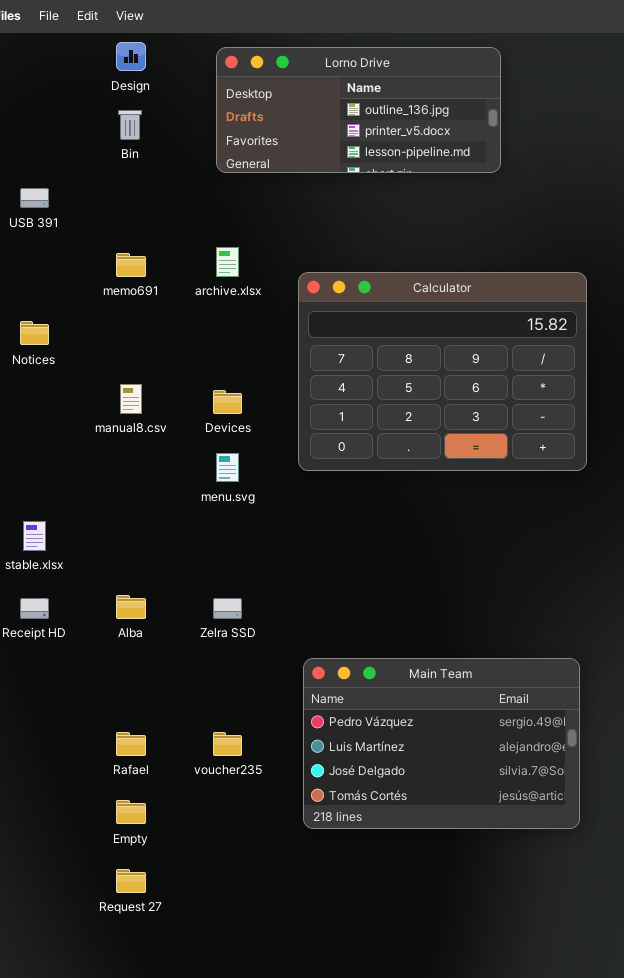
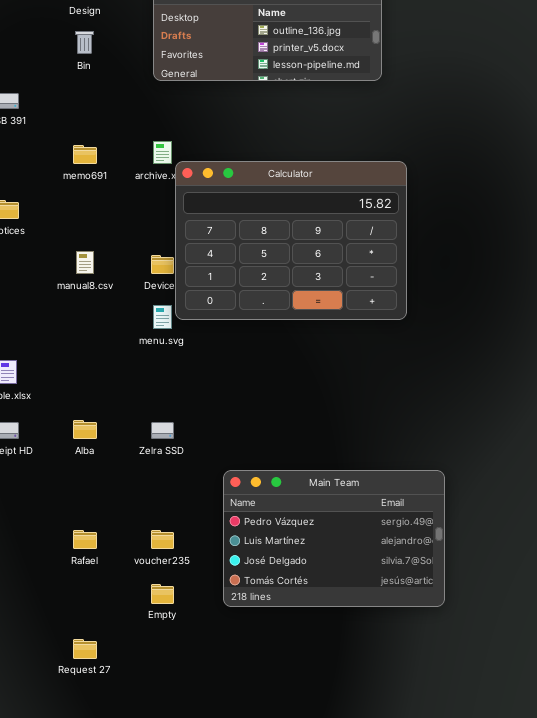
Calculator: [298,272,587,471] -> [175,161,407,320], moved
Empty: [116,800,146,824] -> [151,584,174,604], moved

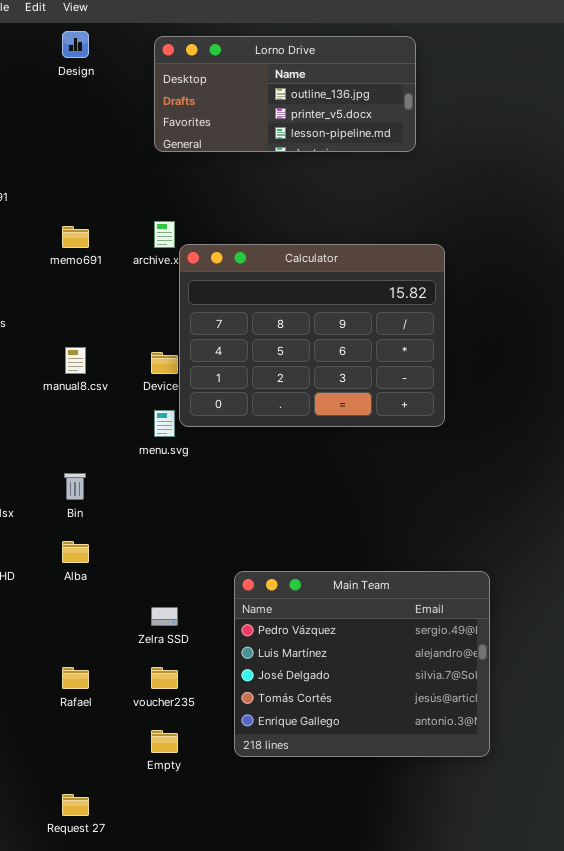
Bin: [75,31,94,54] -> [64,473,86,500], moved
Zelra SSD: [151,422,174,439] -> [151,607,178,626], moved
Main Team: [223,470,445,607] -> [234,571,490,757], resized

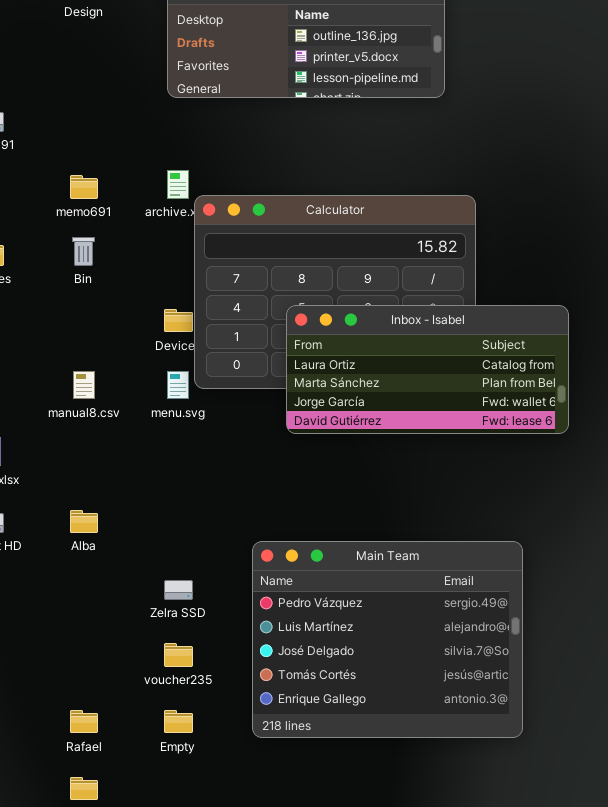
manual8.csv: [65,347,86,374] -> [73,371,95,399], moved
Inbox - Isabel: none -> [286,305,569,434], opened
Bin: [64,473,86,500] -> [72,237,95,266], moved
Rafael: [62,667,89,689] -> [70,710,98,733], moved

